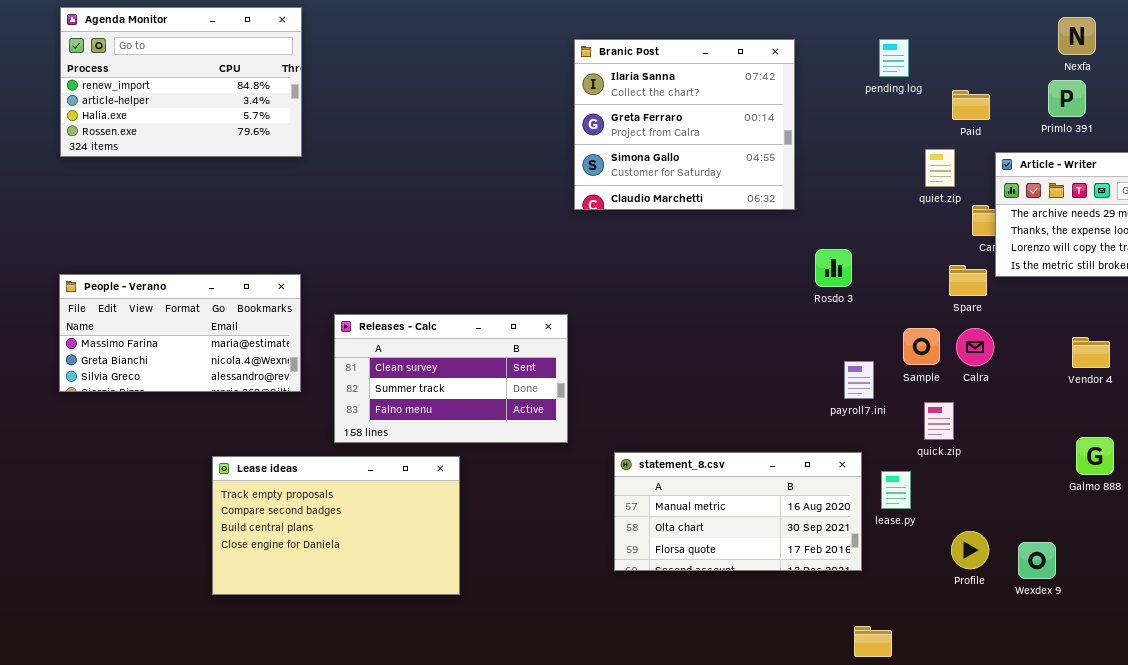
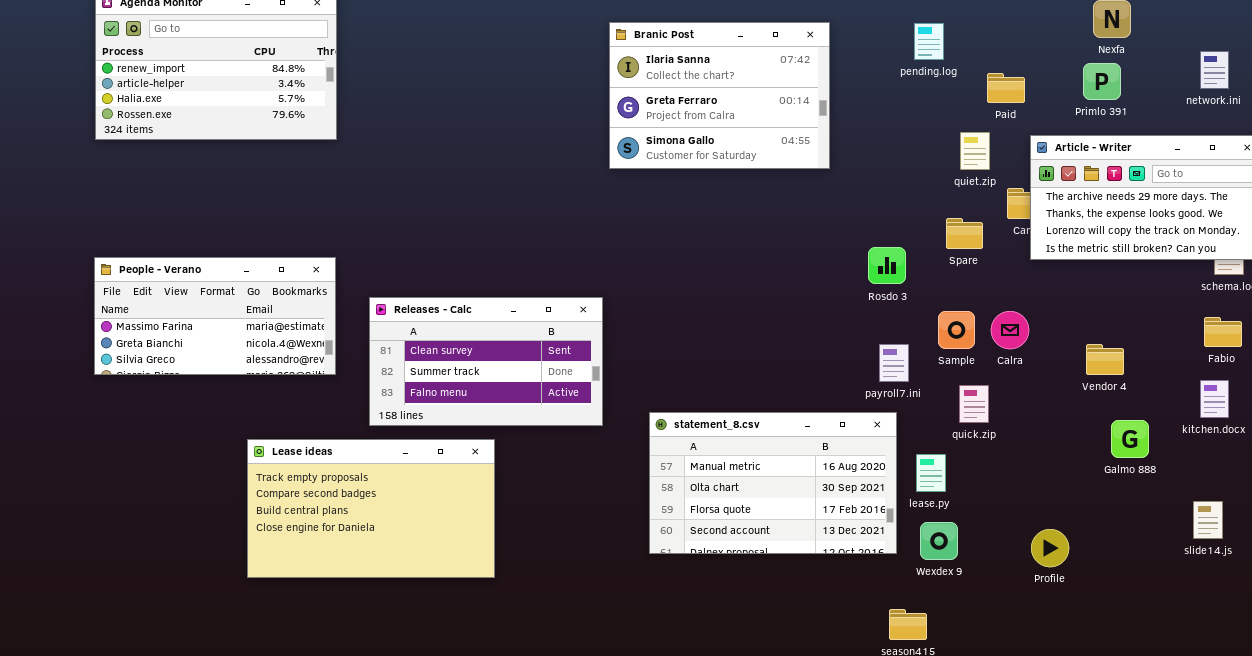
Branic Post: [574,39,795,210] -> [609,22,830,169], resized
Rosdo 3: [815,249,852,287] -> [868,247,906,284], moved
Spare: [949,265,987,296] -> [946,218,983,249], moved
Vendor 4: [1072,337,1110,368] -> [1086,344,1124,375], moved
statement_8.csv: [614,452,862,571] -> [649,412,897,554], resized
Profile: [951,531,989,569] -> [1031,529,1069,567], moved
Wexdex 9: [1018,542,1056,579] -> [920,522,958,560], moved

